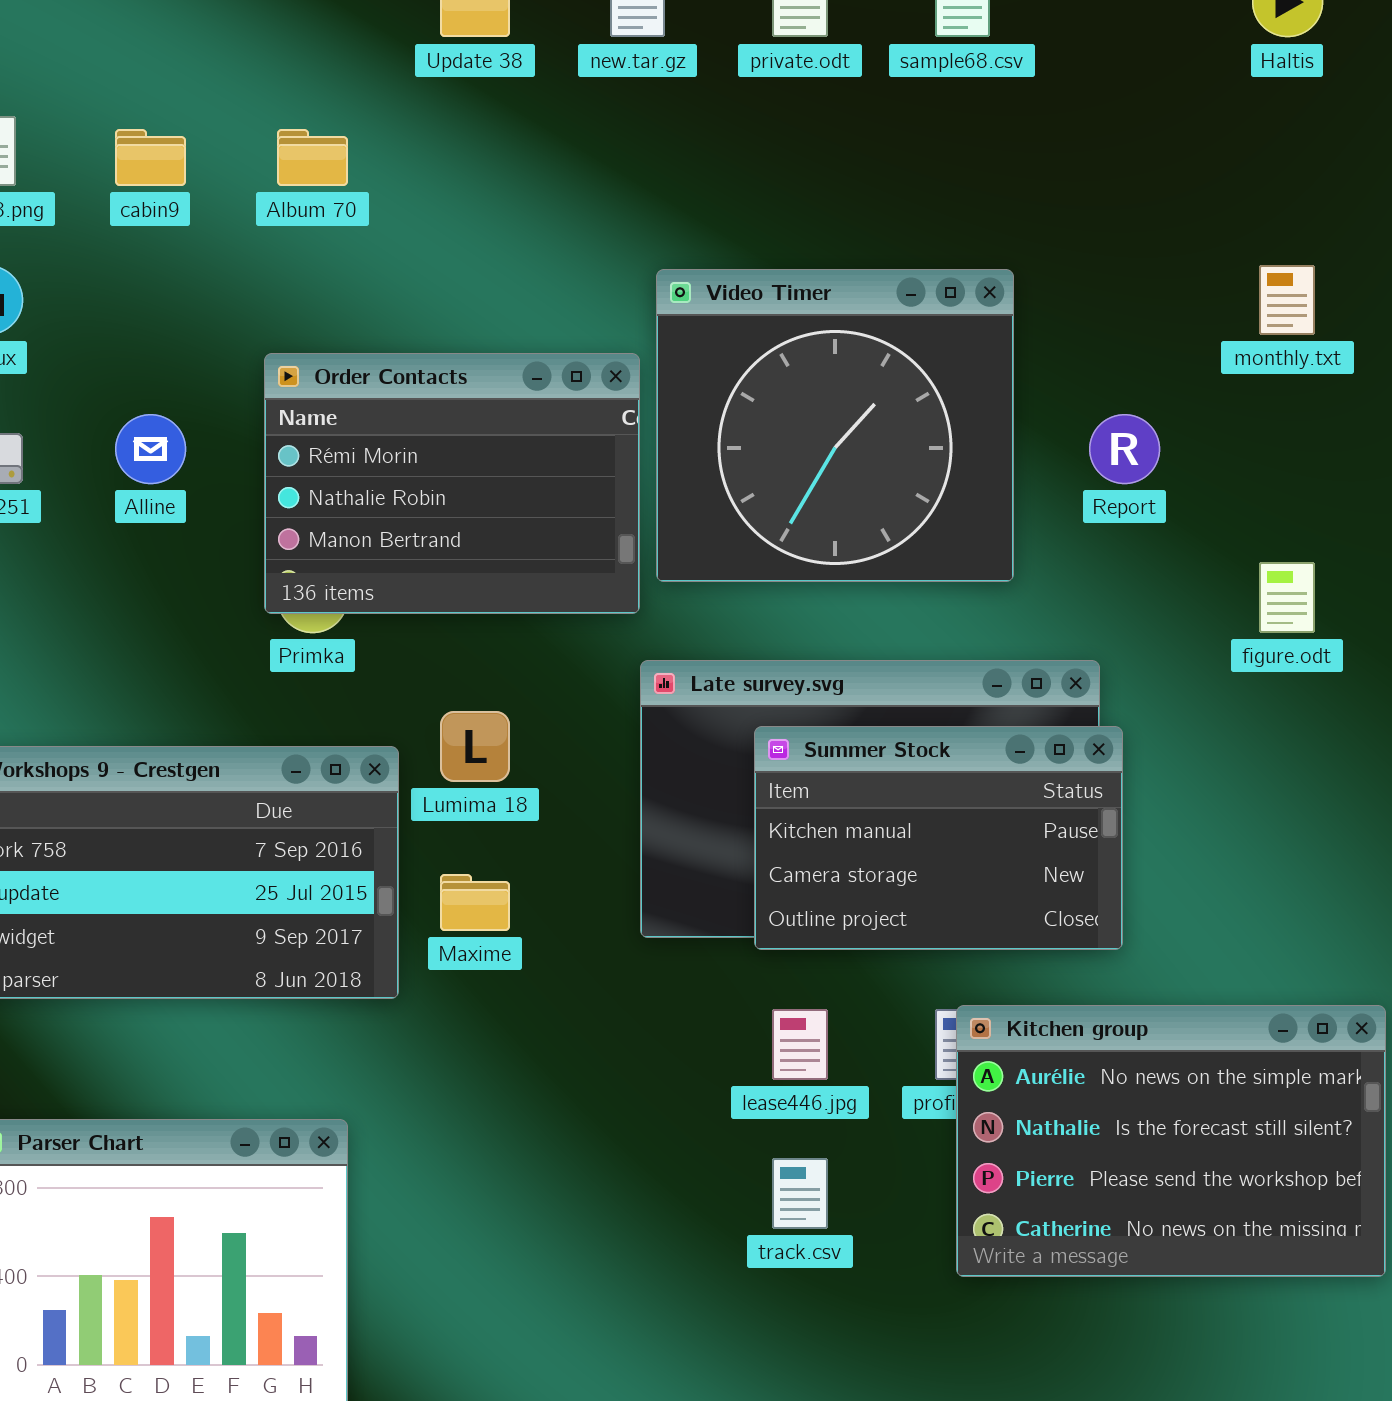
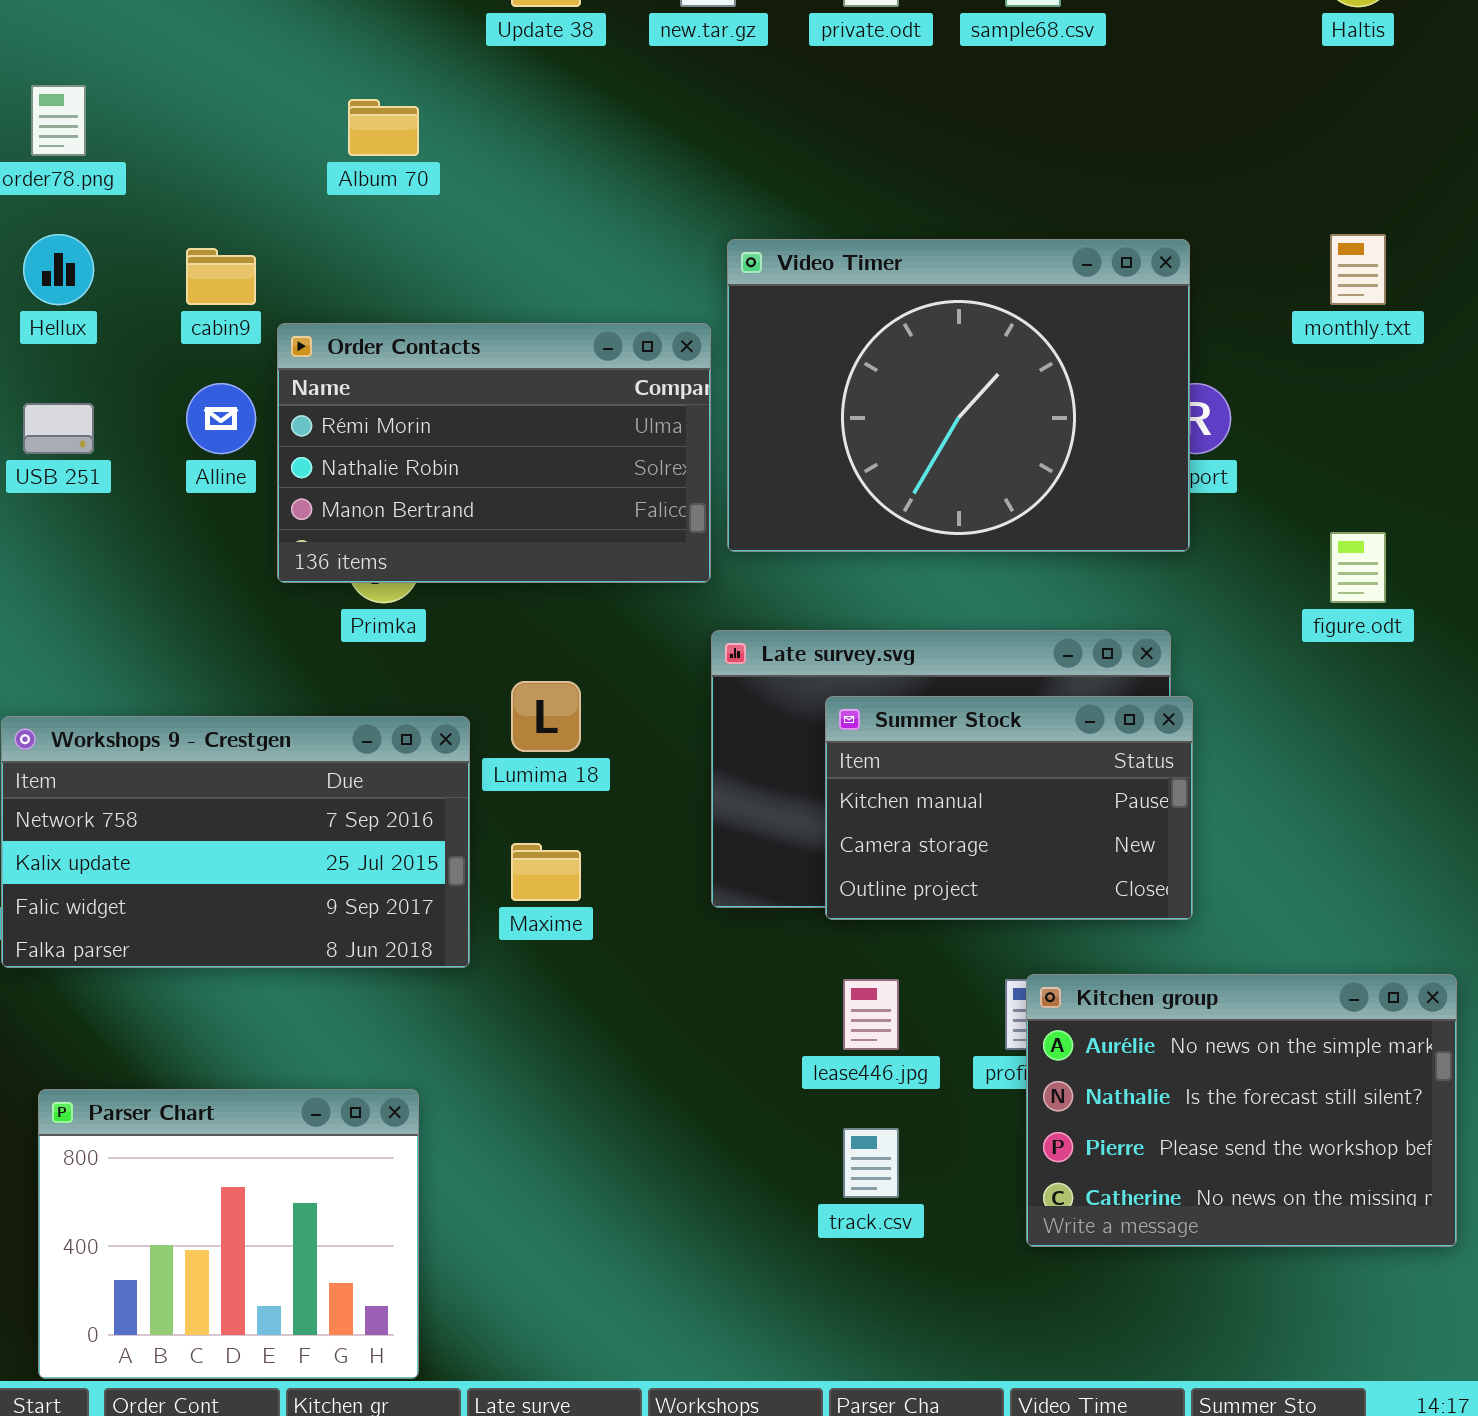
cabin9: [115,129,186,186] -> [186,248,256,305], moved
Video Timer: [656,269,1014,582] -> [727,239,1190,552], resized
Order Contacts: [264,353,640,614] -> [277,323,711,583], resized

